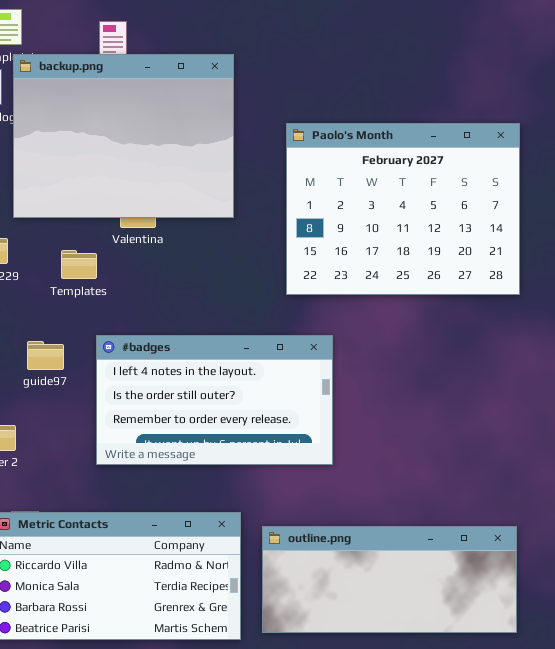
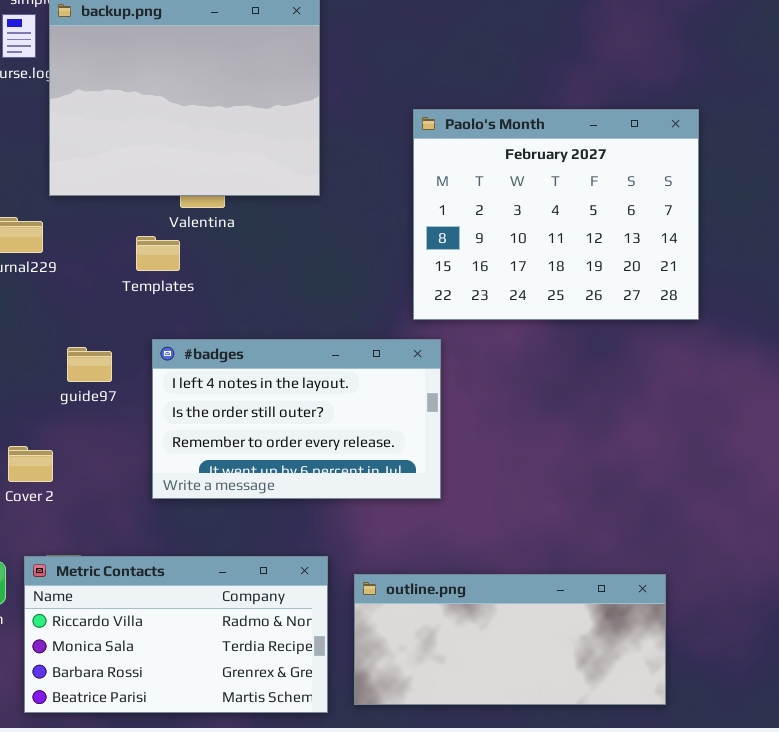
Paolo's Month: [286,123,520,295] -> [413,109,699,320], moved
Templates: [61,250,97,279] -> [136,236,180,271], moved

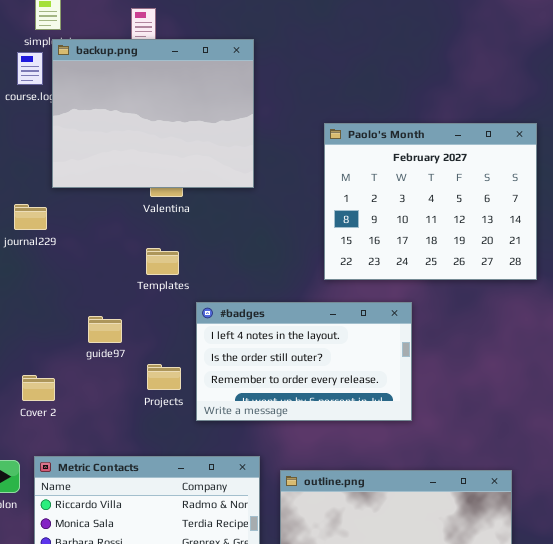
Templates: [136,236,180,271] -> [146,248,179,275], moved
#badges: [152,339,441,499] -> [196,302,412,421], moved
guide97: [67,347,112,382] -> [88,316,122,343], moved

